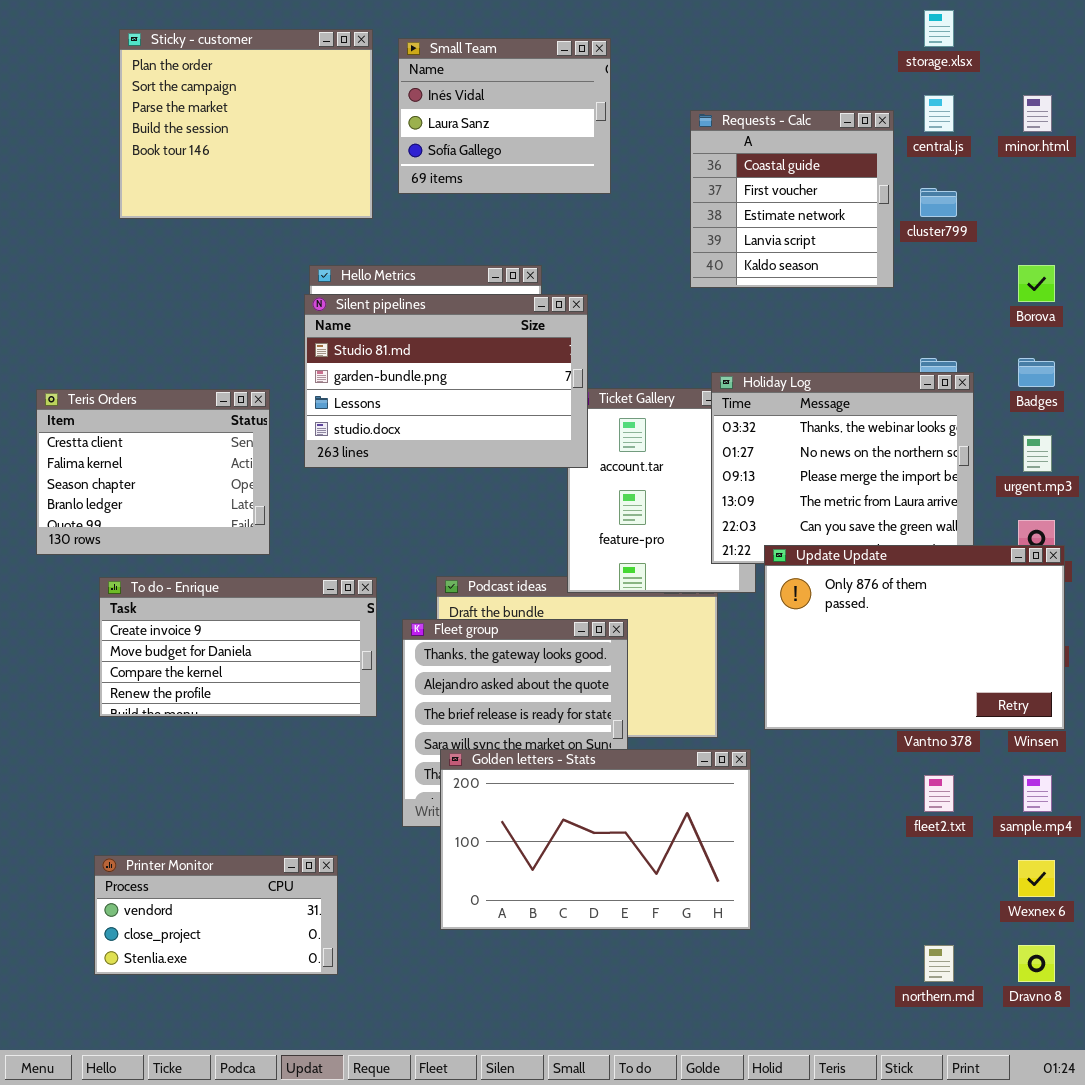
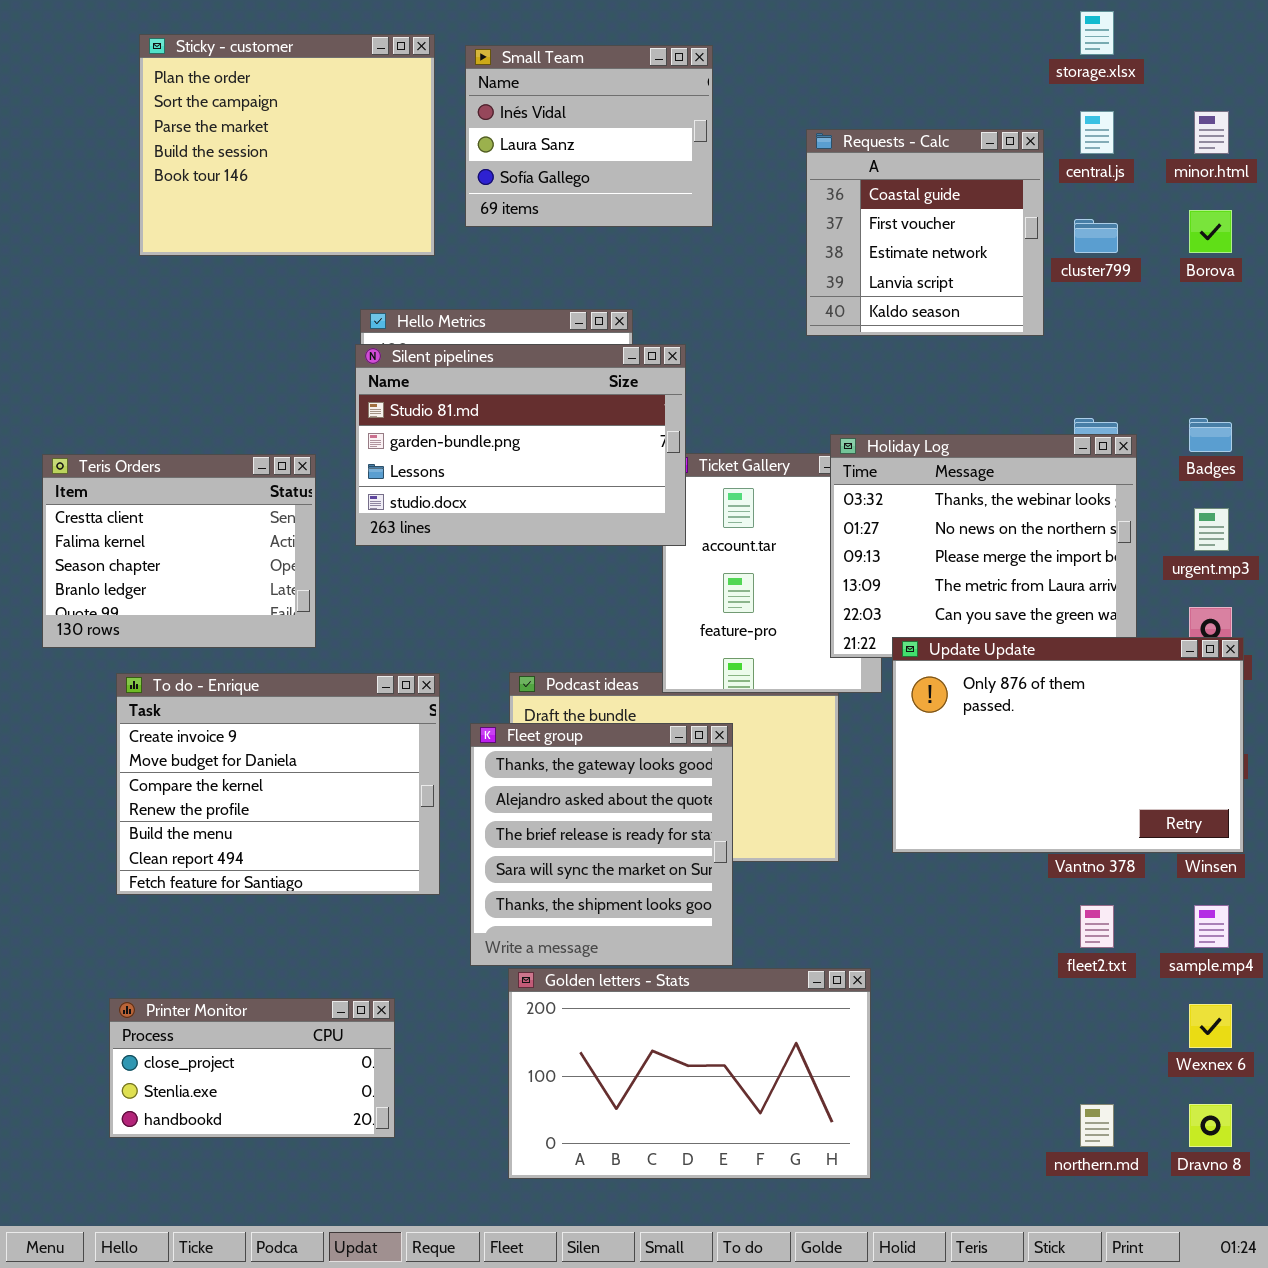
Borova: [1018,265,1055,302] -> [1189,210,1232,253], moved
To do - Enrique: [99,577,377,717] -> [116,673,440,895], resized
Golden letters - Stats: [440,749,751,930] -> [508,968,871,1179], moved
Printer Monitor: [94,855,338,975] -> [109,998,395,1138], scrolled down 1 row

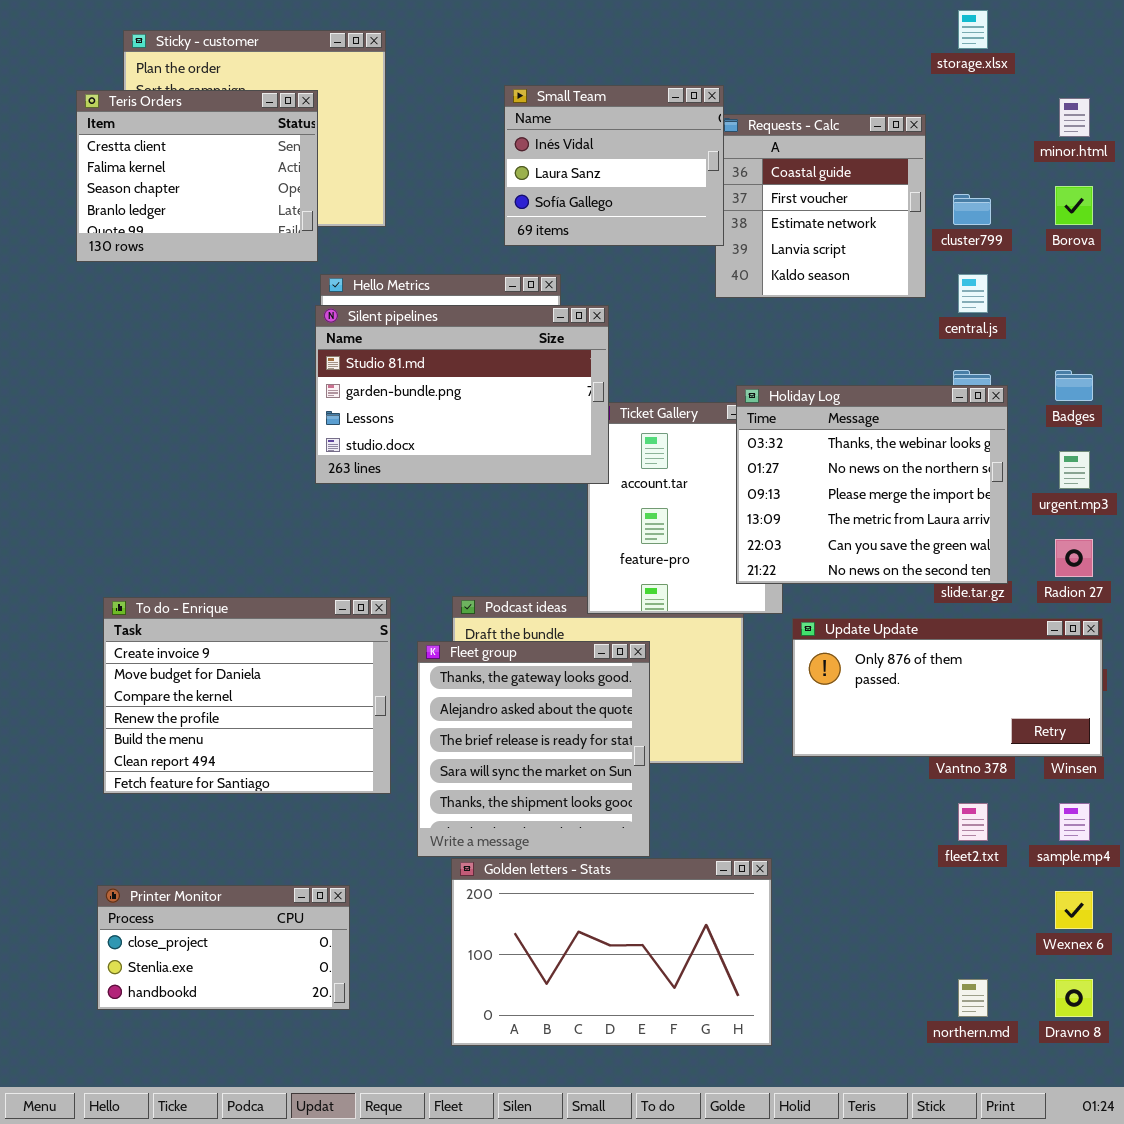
Small Team: [465,45,713,227] -> [504,85,724,246], moved
central.js: [1080,111,1114,154] -> [958,274,988,313], moved
Teris Orders: [42,454,316,648] -> [76,90,318,262], moved
Update Update: [892,637,1244,853] -> [792,618,1103,757], resized

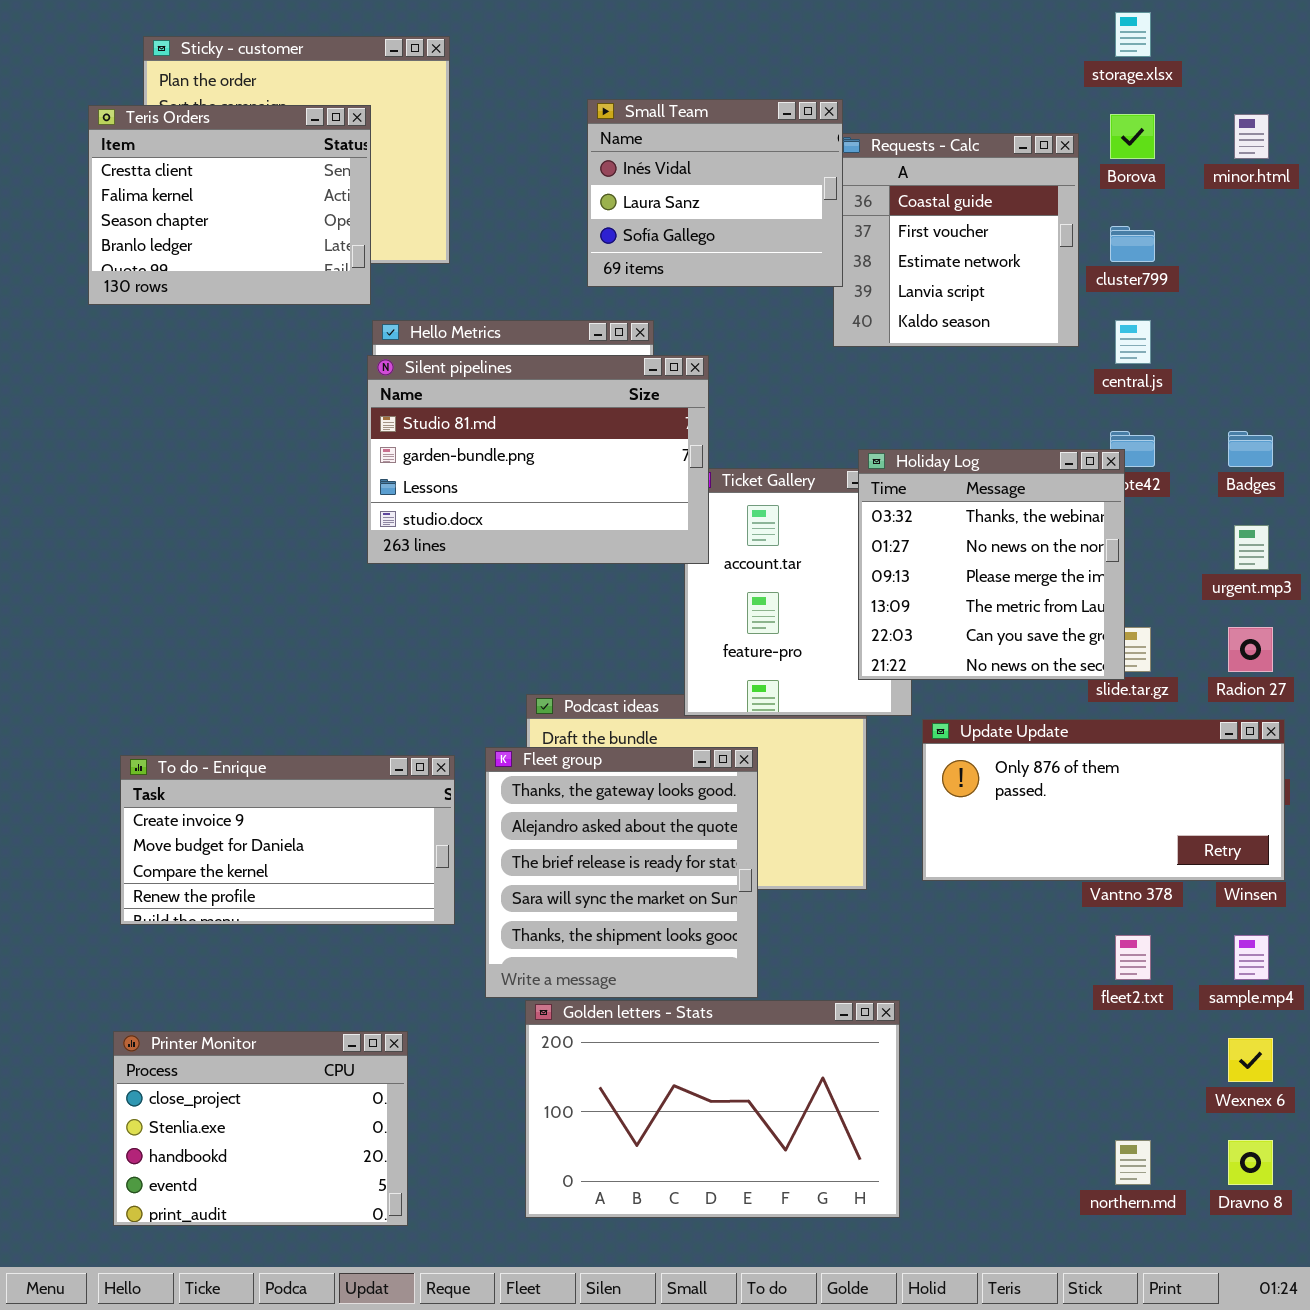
Borova: [1055,186,1093,225] -> [1110,114,1155,159], moved
Holiday Log: [736,385,1008,584] -> [858,449,1125,680], resized
To do - Enrique: [103,597,391,794] -> [120,755,455,925], resized
Printer Monitor: [97,885,350,1010] -> [113,1031,408,1226], resized

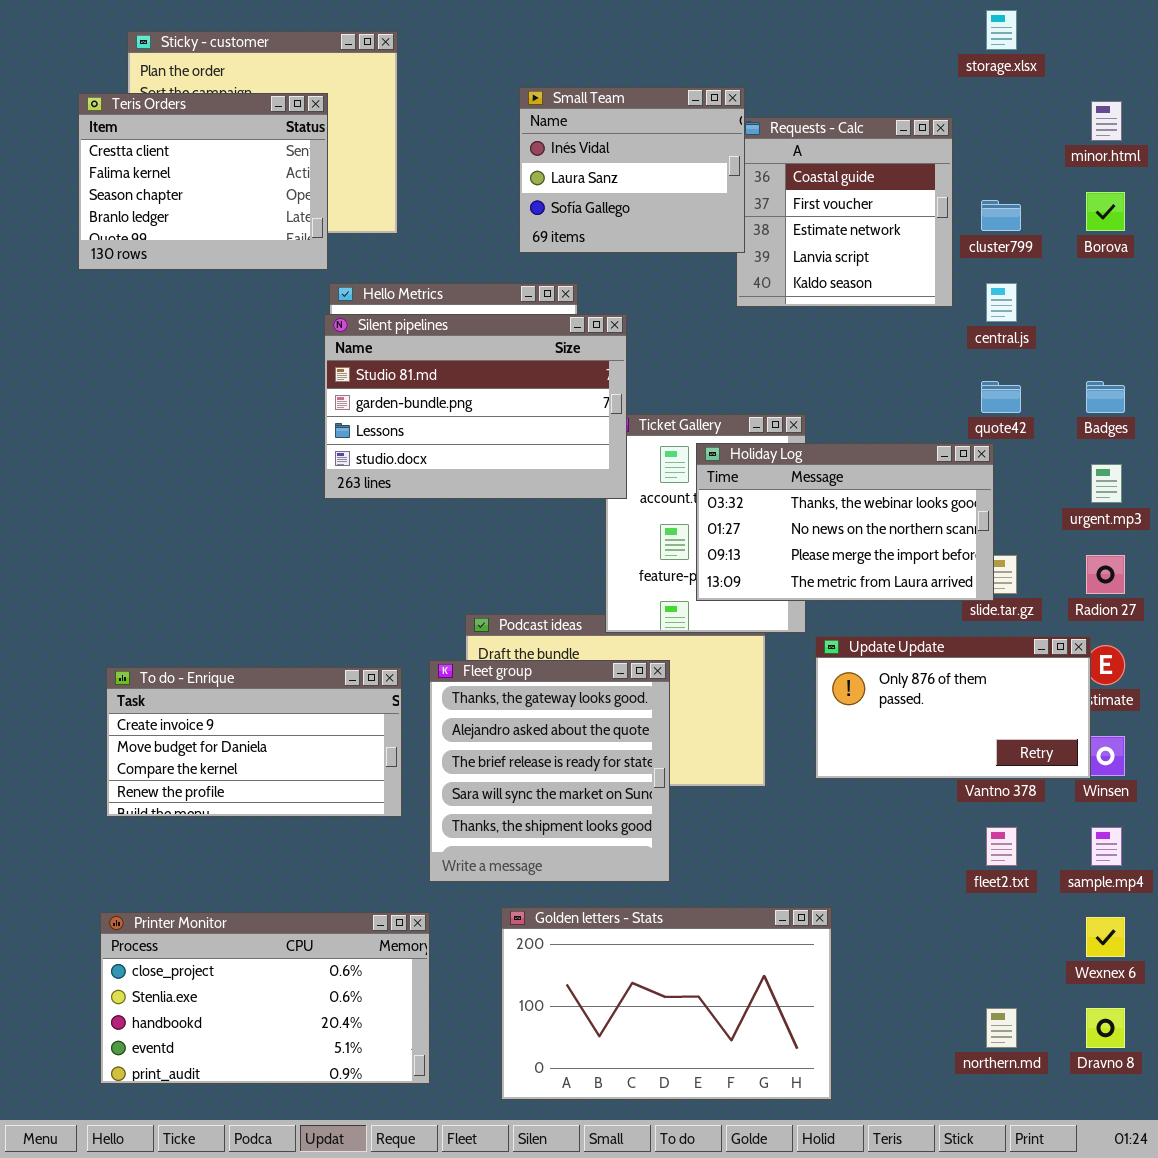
Borova: [1110,114,1155,159] -> [1086,192,1125,231], moved
Holiday Log: [858,449,1125,680] -> [696,443,994,601], resized
Update Update: [922,719,1285,881] -> [815,636,1091,779], resized
Golden letters - Stats: [525,1000,900,1218] -> [501,907,832,1100], moved
Printer Monitor: [113,1031,408,1226] -> [100,912,430,1084], resized

